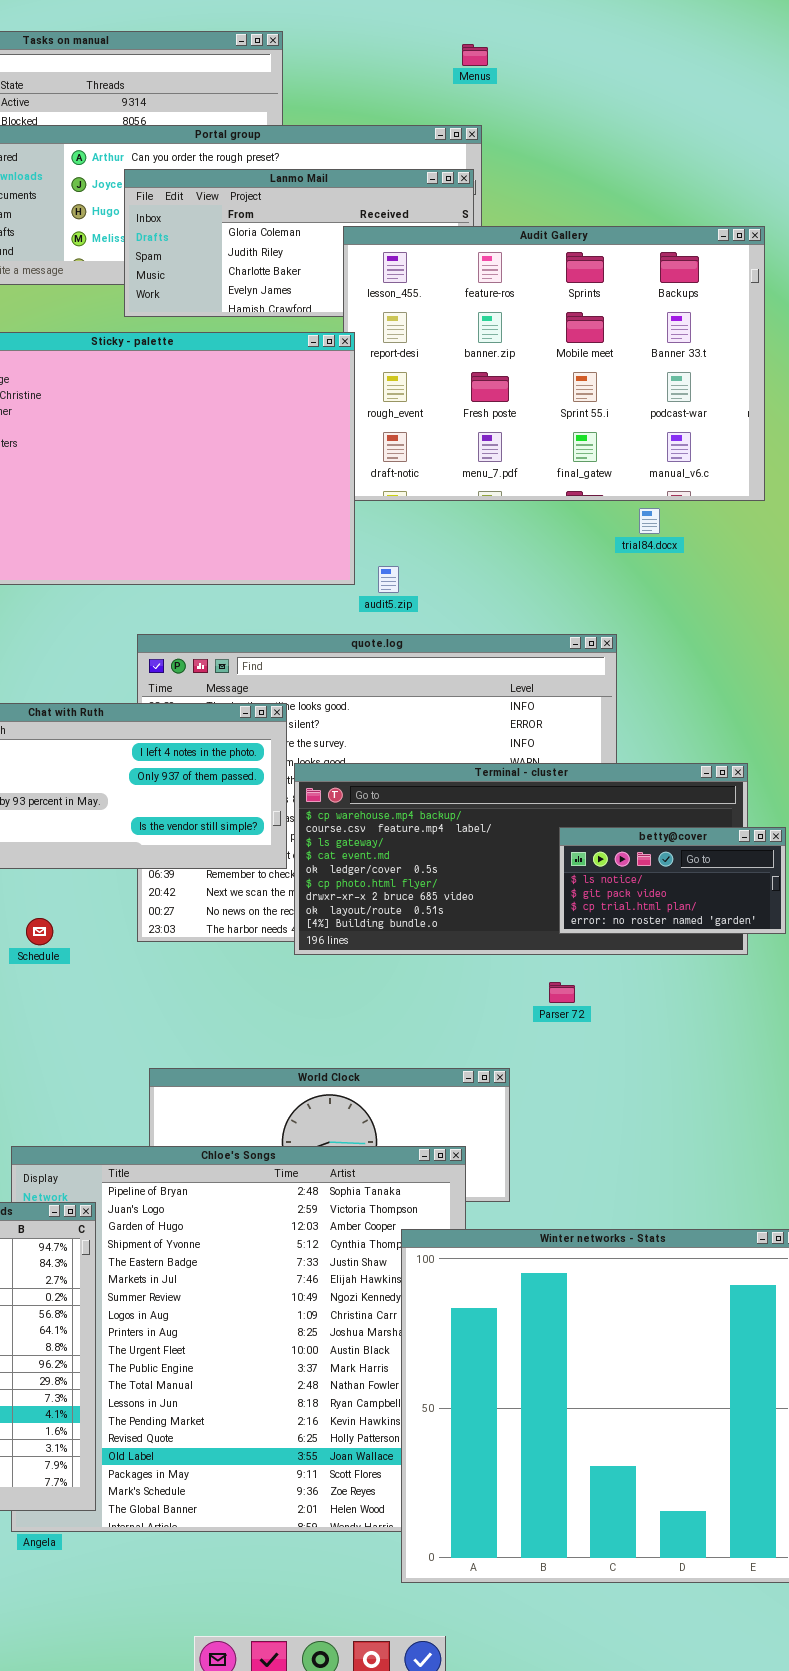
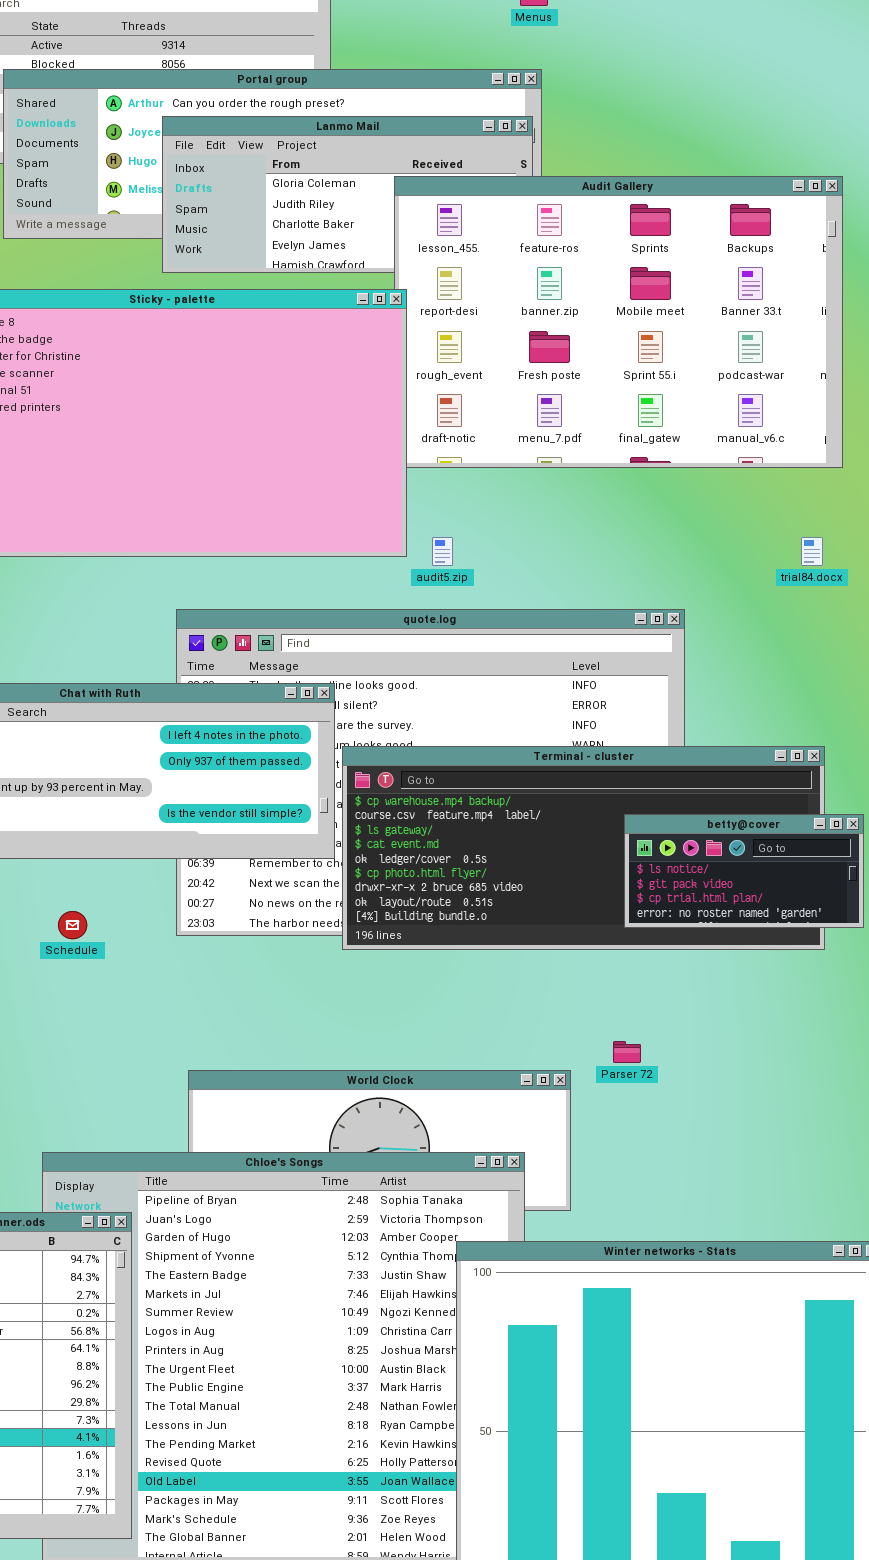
trial84.docx: [639,508,660,534] -> [801,537,823,566], moved
Parser 72: [549,982,575,1003] -> [613,1041,641,1063], moved

